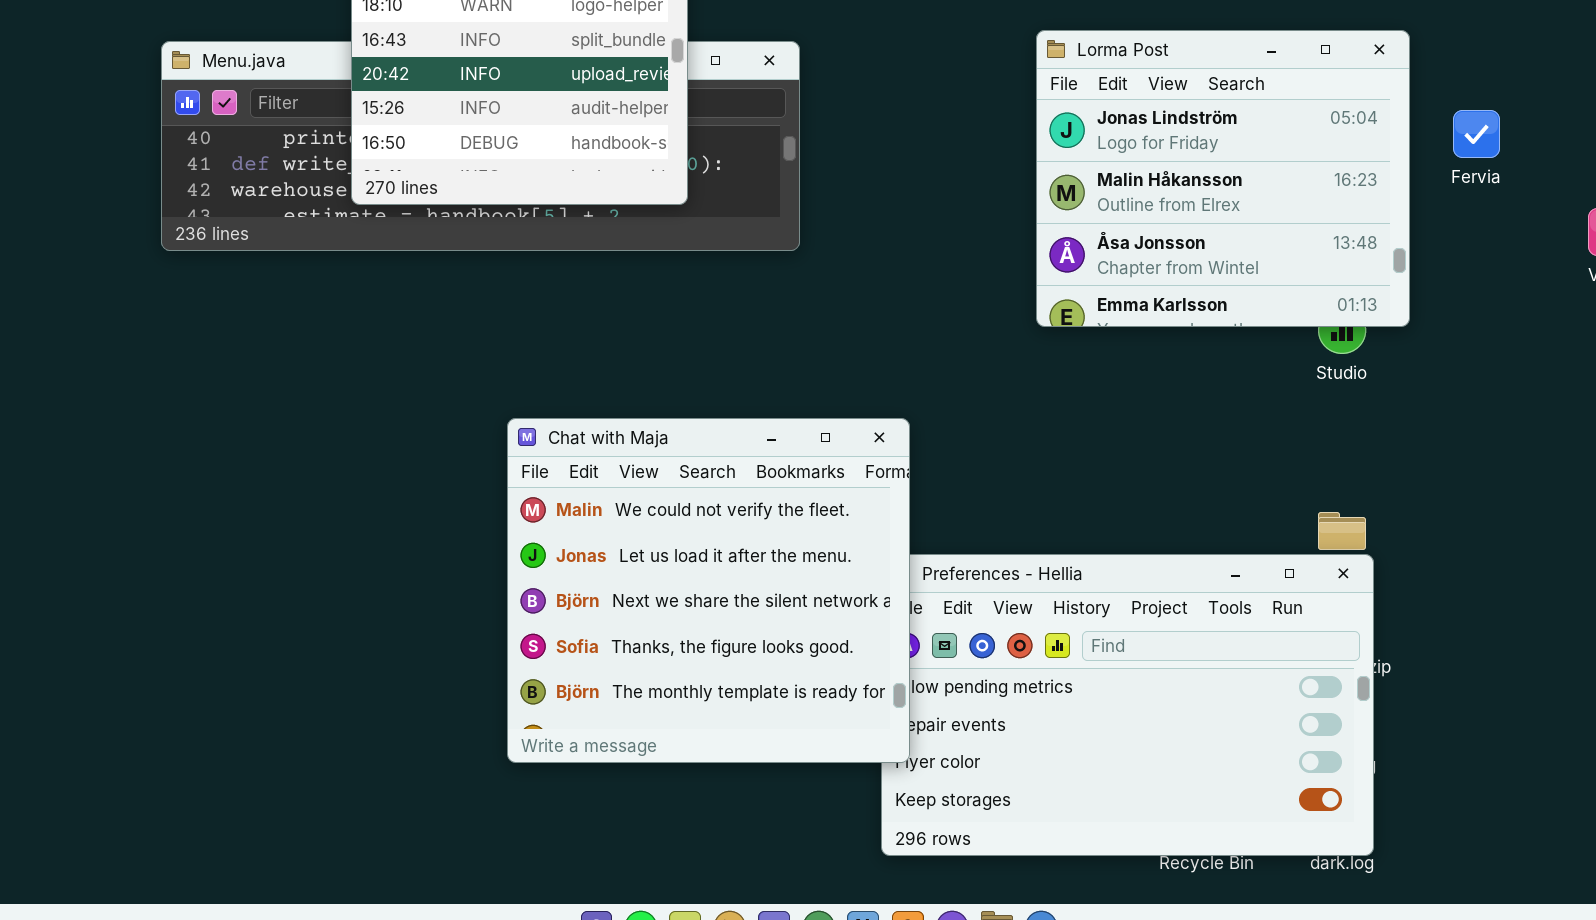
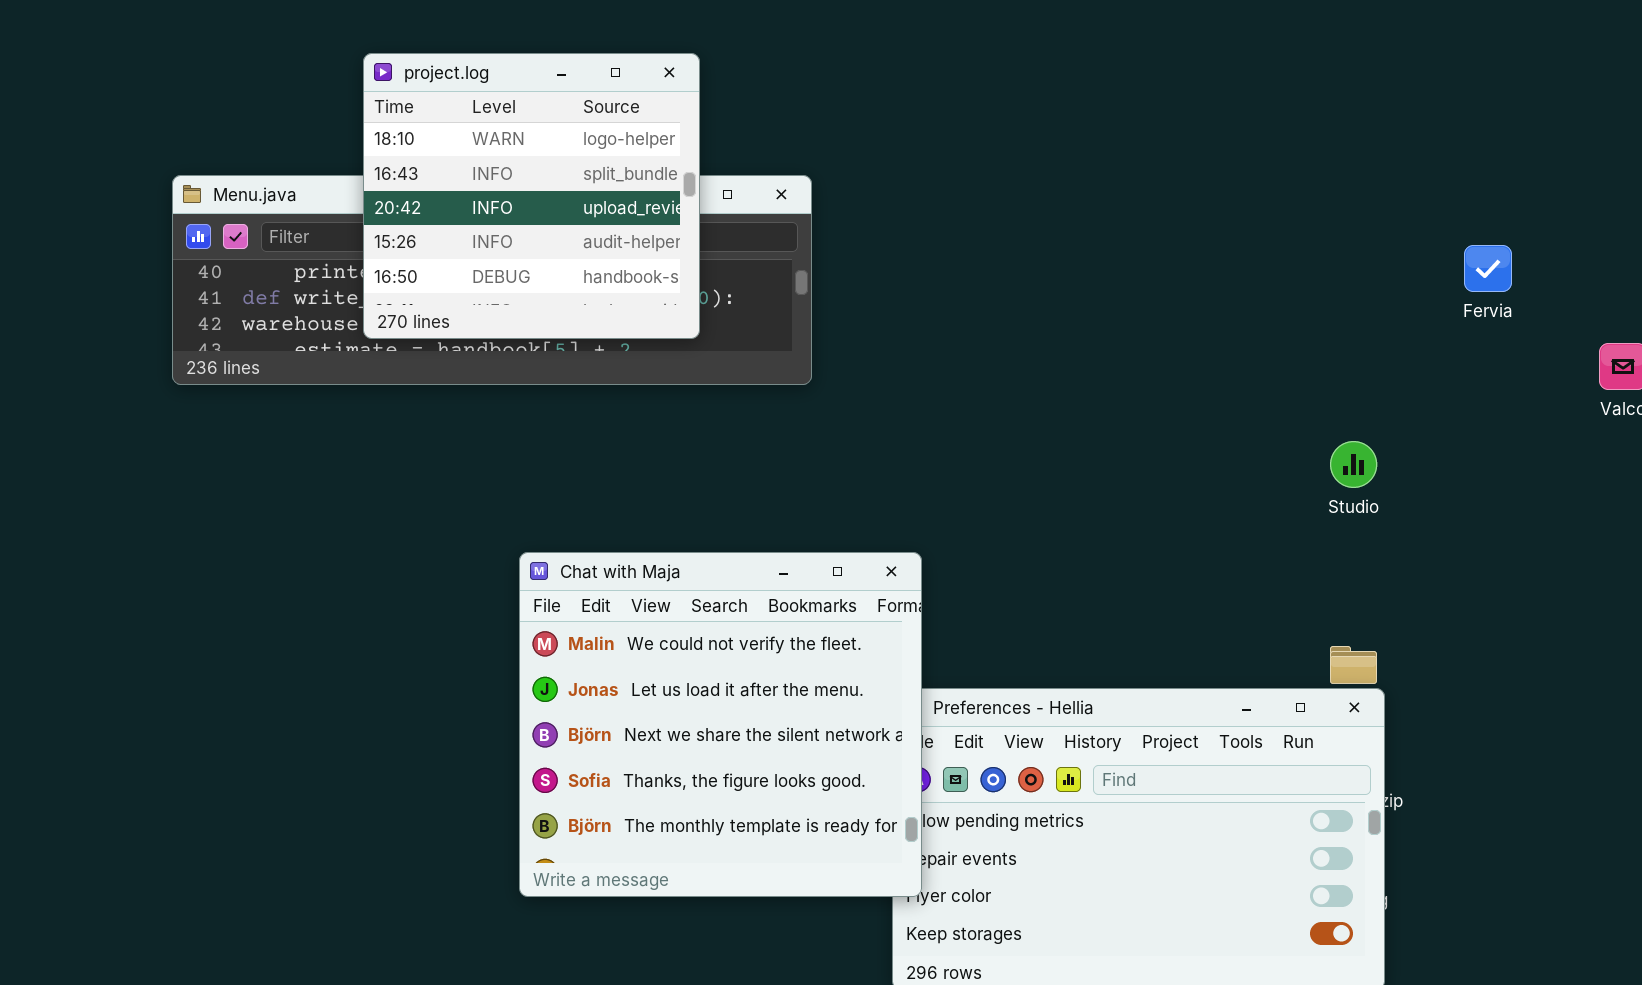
Lorma Post: [1036,30,1410,327] -> none, closed

